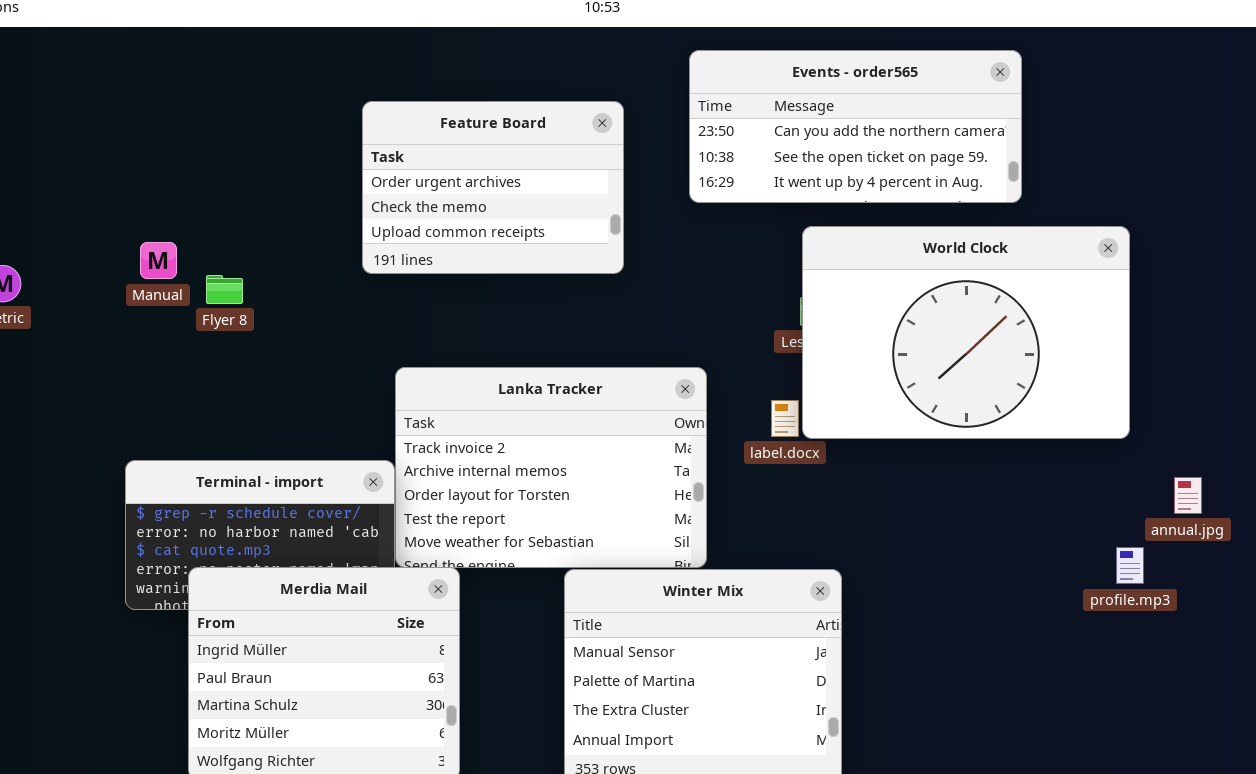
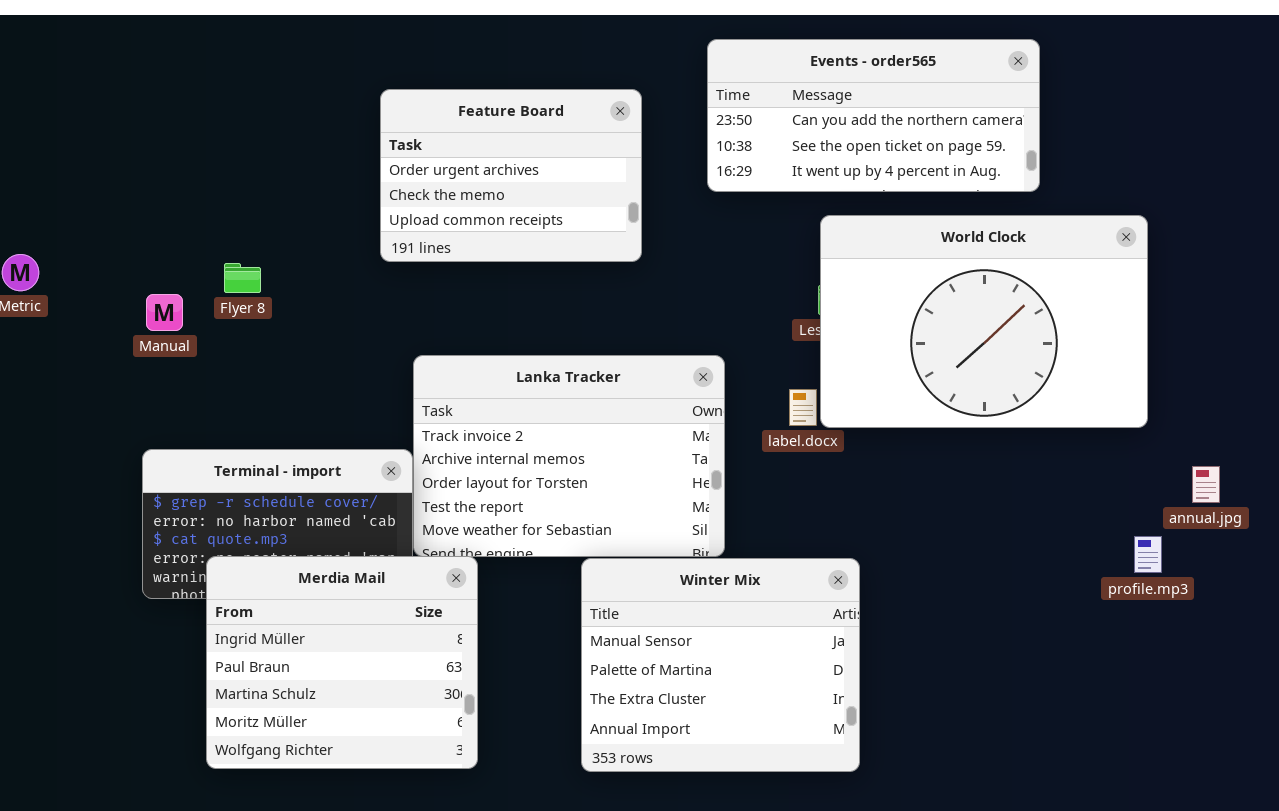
Manual: [140,242,177,279] -> [146,294,183,331], moved

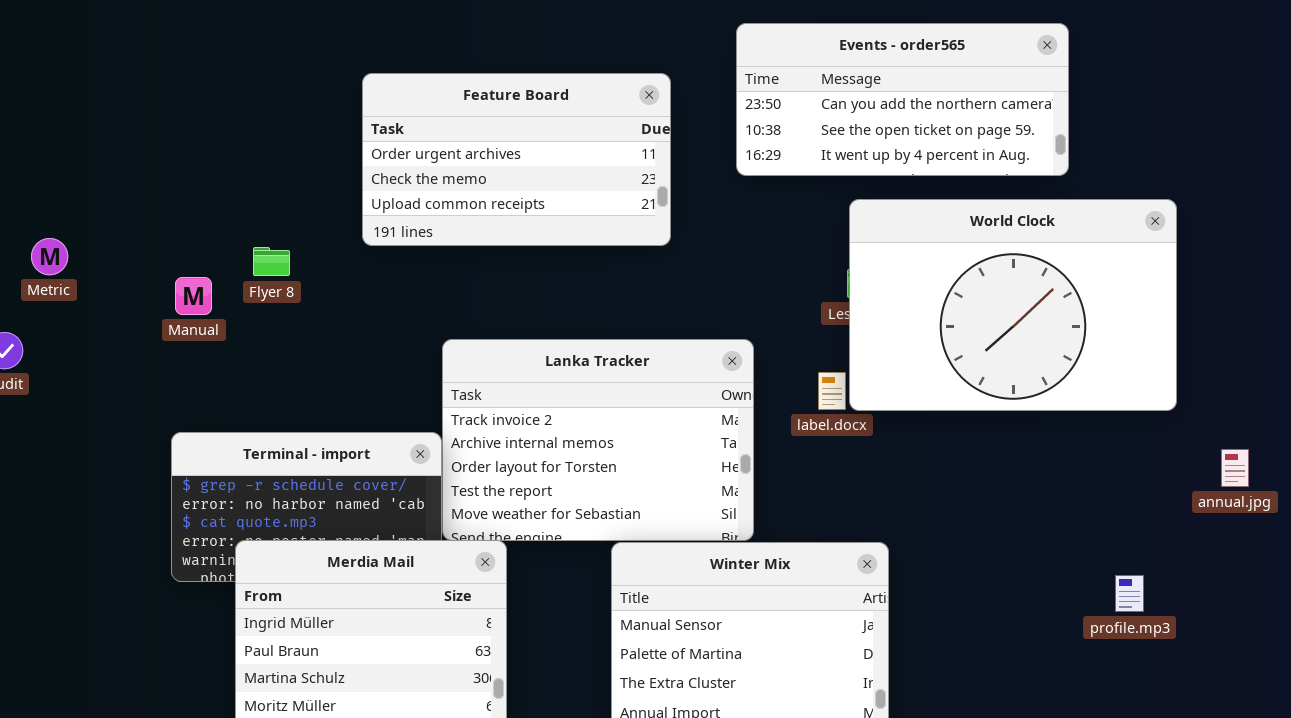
Feature Board: [380,89,642,262] -> [362,73,671,246], resized
profile.mp3: [1134,536,1162,573] -> [1115,575,1144,612], moved

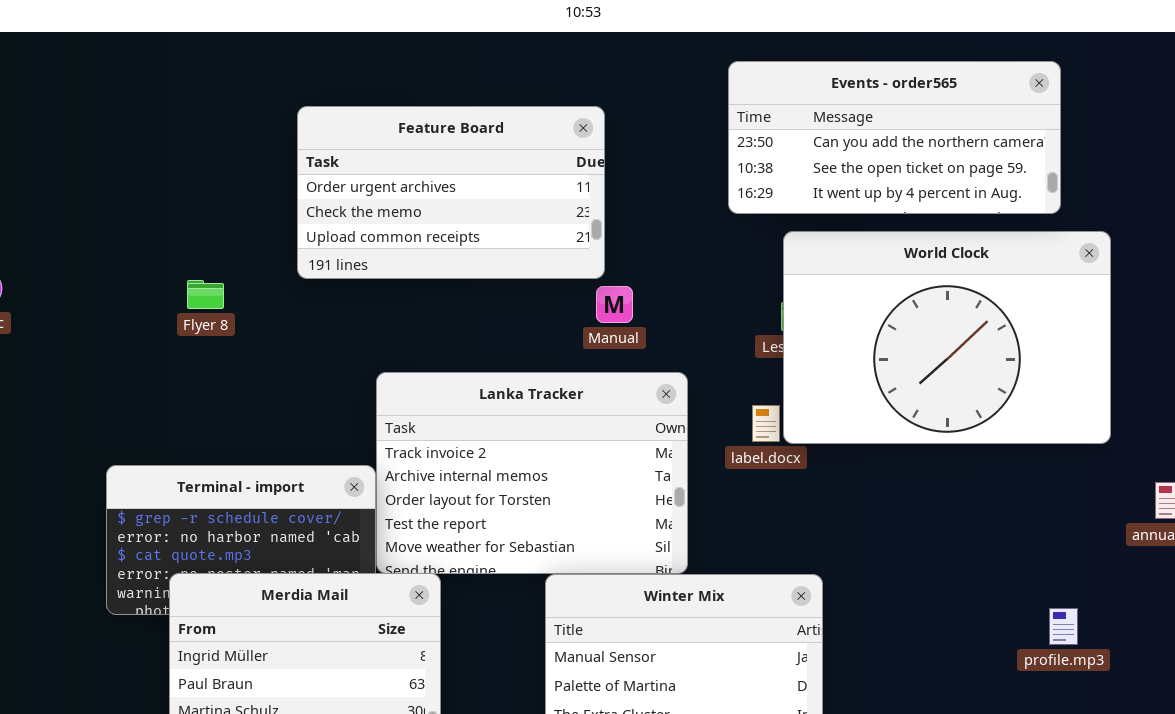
Events - order565: [736,23,1069,176] -> [728,61,1061,214], moved
Manual: [175,277,212,315] -> [596,286,633,323], moved

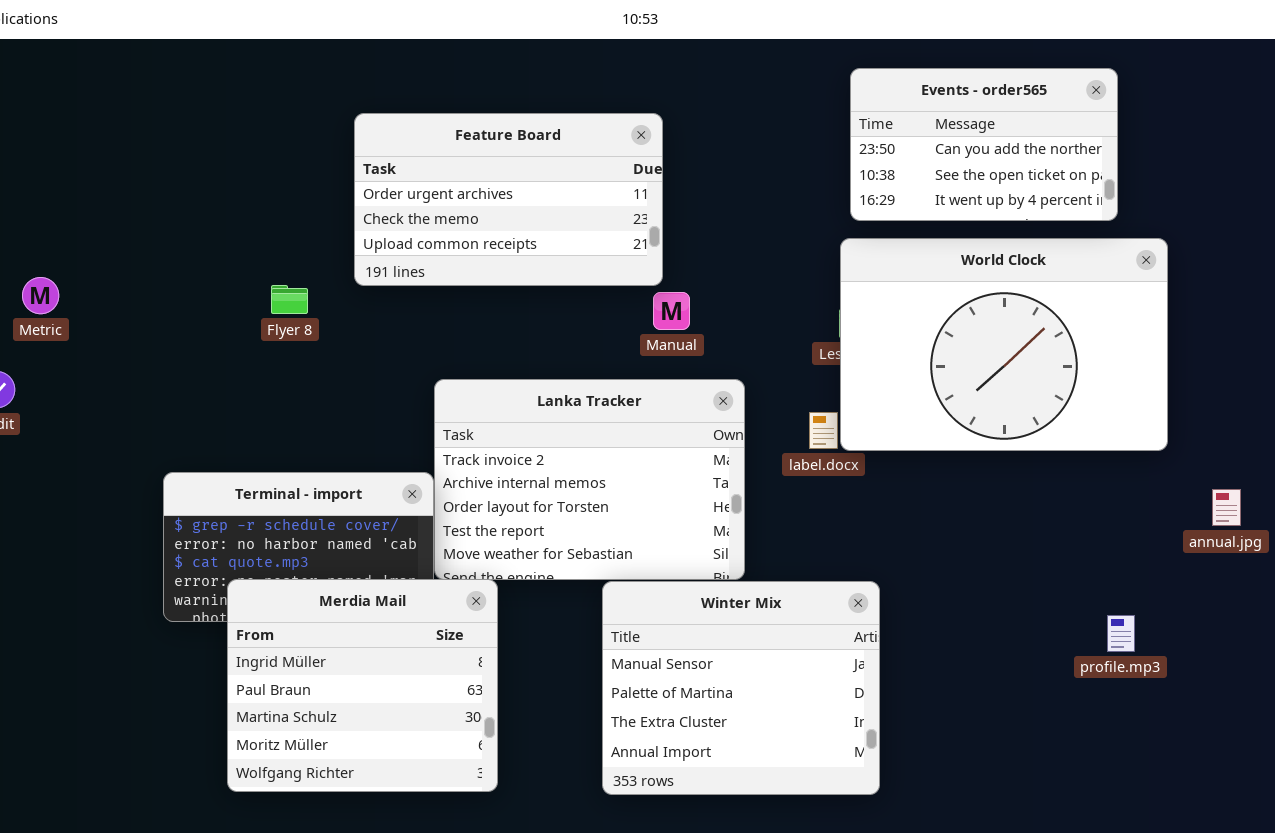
Events - order565: [728,61,1061,214] -> [850,68,1118,221], resized
Flyer 8: [187,280,224,309] -> [271,285,308,314], moved

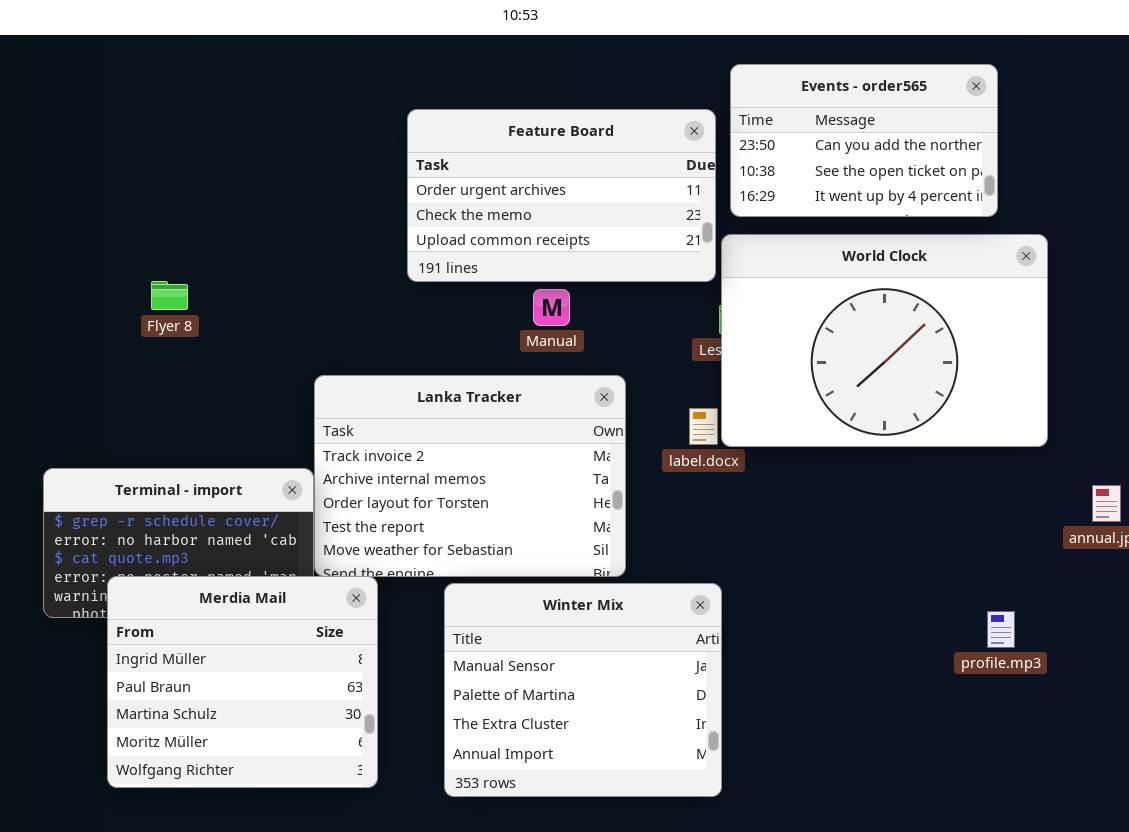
Feature Board: [354,113,663,286] -> [407,109,716,282], moved
Winter Mix: [602,581,880,795] -> [444,583,722,797], moved

